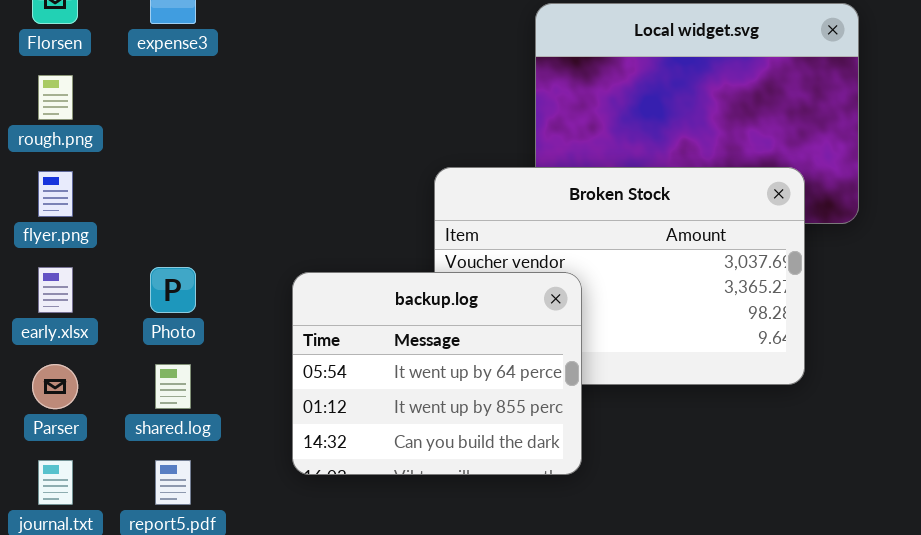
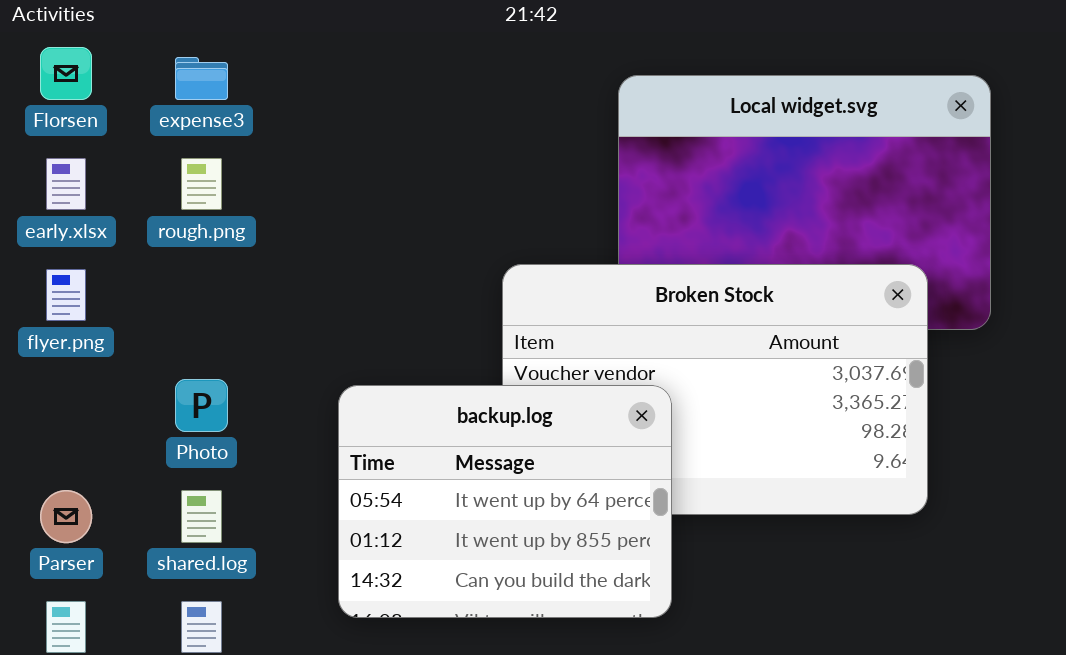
rough.png: [38,75,73,120] -> [181,158,222,210], moved
early.xlsx: [38,267,73,313] -> [46,158,86,210], moved

